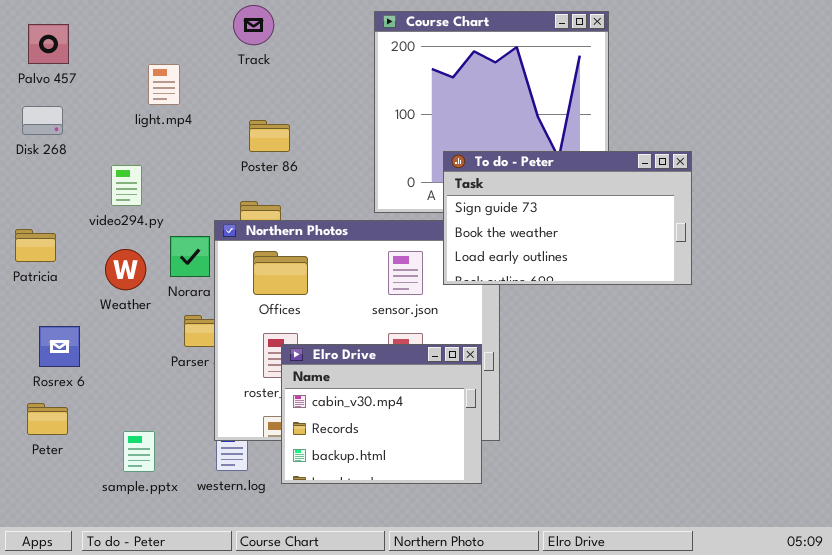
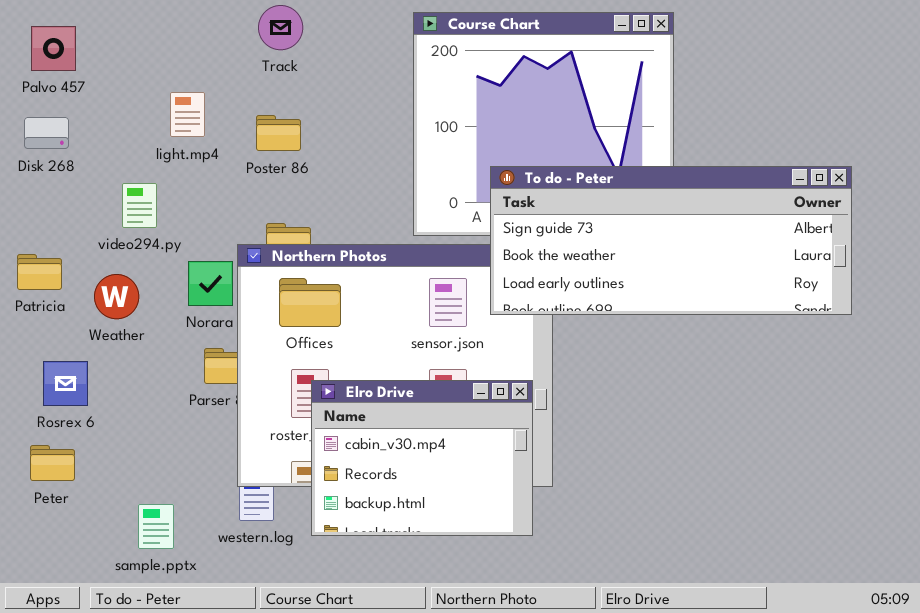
light.mp4: [148,64,180,105] -> [170,92,205,137], moved
Poster 86: [249,120,290,152] -> [256,115,301,151], moved
To do - Peter: [443,151,692,285] -> [490,166,852,315], resized
Weather: [105,249,146,290] -> [94,274,139,319], moved
sample.pptx: [123,431,155,472] -> [138,504,174,549], moved

